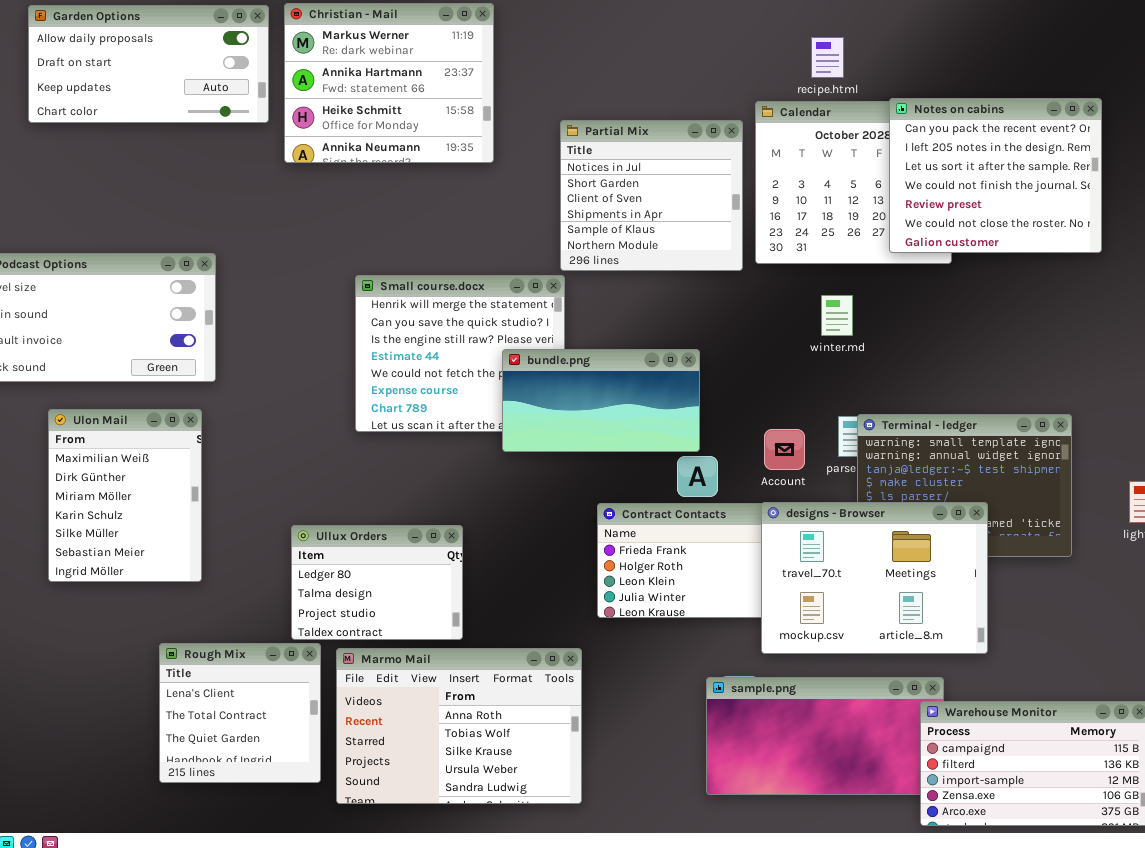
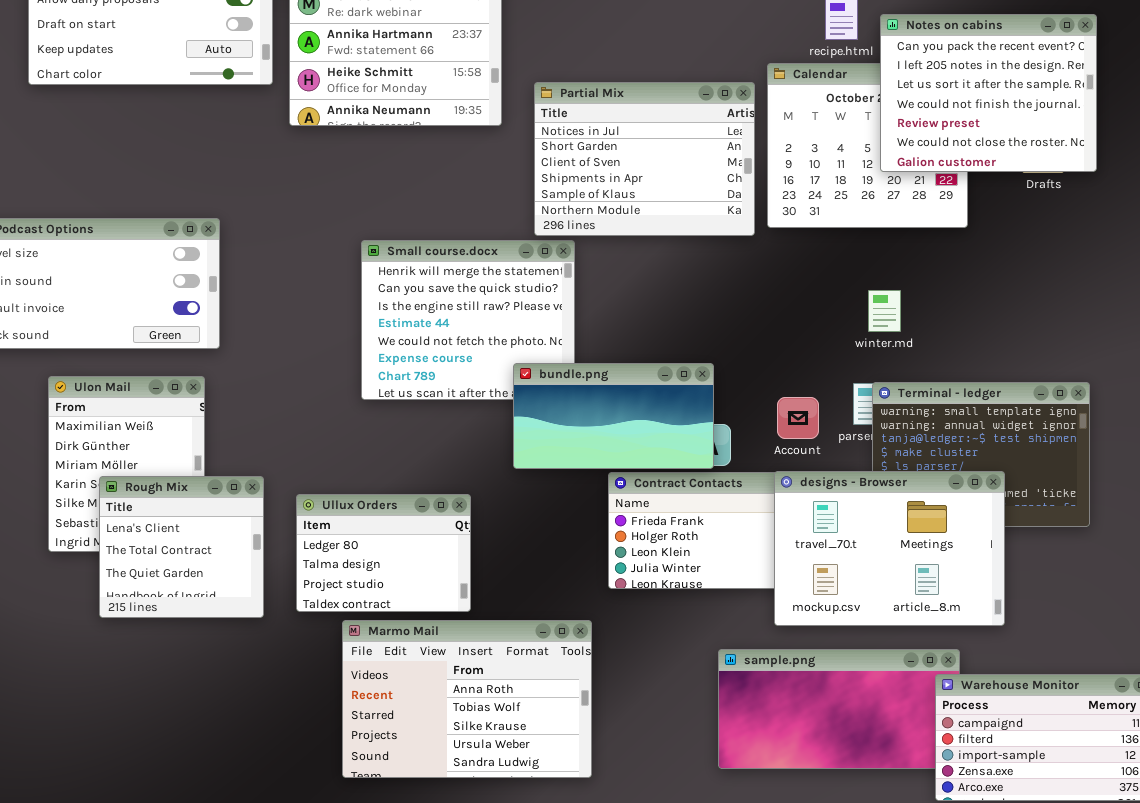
Notes on cabins: [889,98,1102,253] -> [880,14,1097,172], moved
Partial Mix: [560,120,743,271] -> [534,82,755,236], resized
winter.md: [821,295,853,336] -> [868,290,901,332], moved
bundle.png: [502,349,700,452] -> [513,363,714,469], moved
Rough Mix: [159,643,321,783] -> [99,476,264,618], moved

